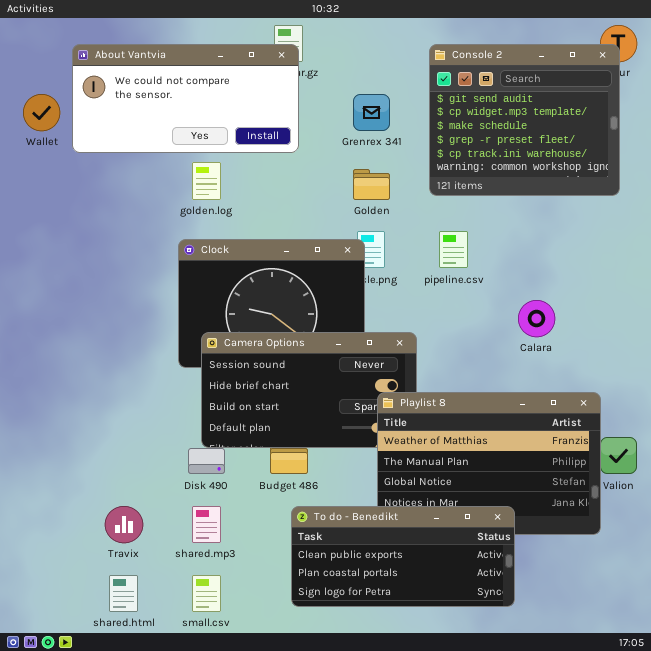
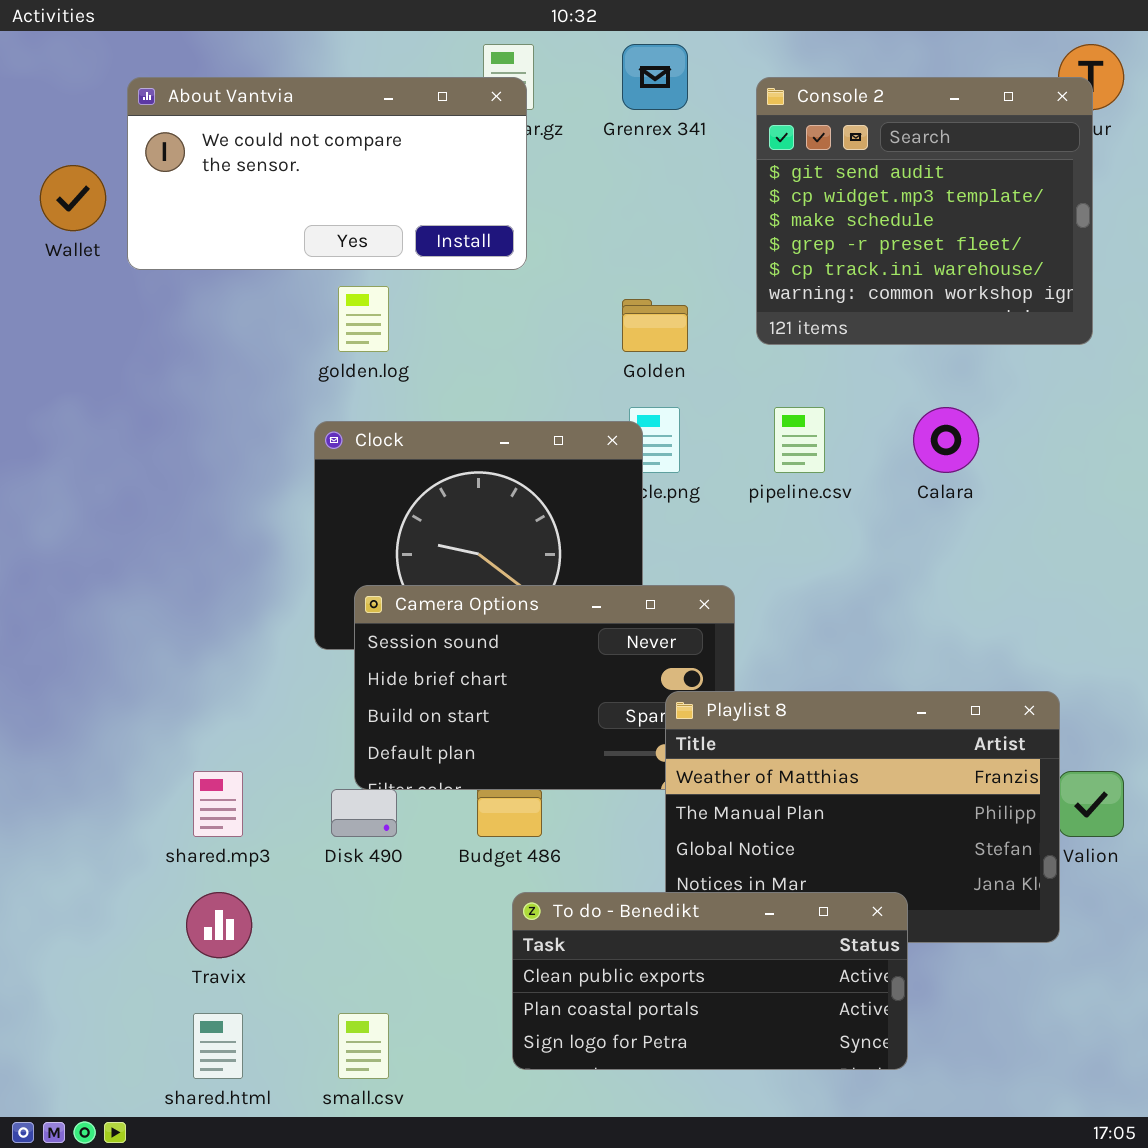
Grenrex 341: [353,94,390,131] -> [622,44,688,110], moved
Calara: [518,300,555,337] -> [913,407,979,473], moved
shared.mp3: [192,506,221,543] -> [193,771,243,837], moved

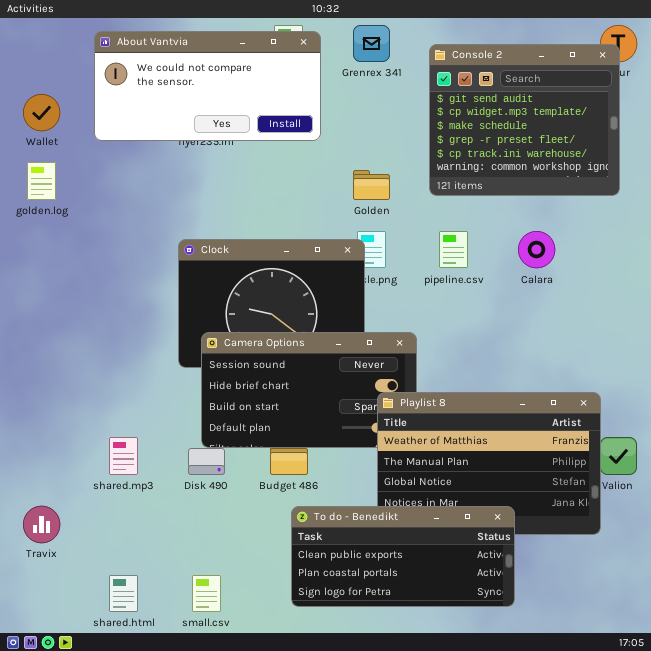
About Vantvia: [127,77,527,270] -> [94,31,321,141], moved
golden.log: [338,286,389,352] -> [27,162,56,200], moved
Travix: [186,892,252,958] -> [23,506,60,543], moved

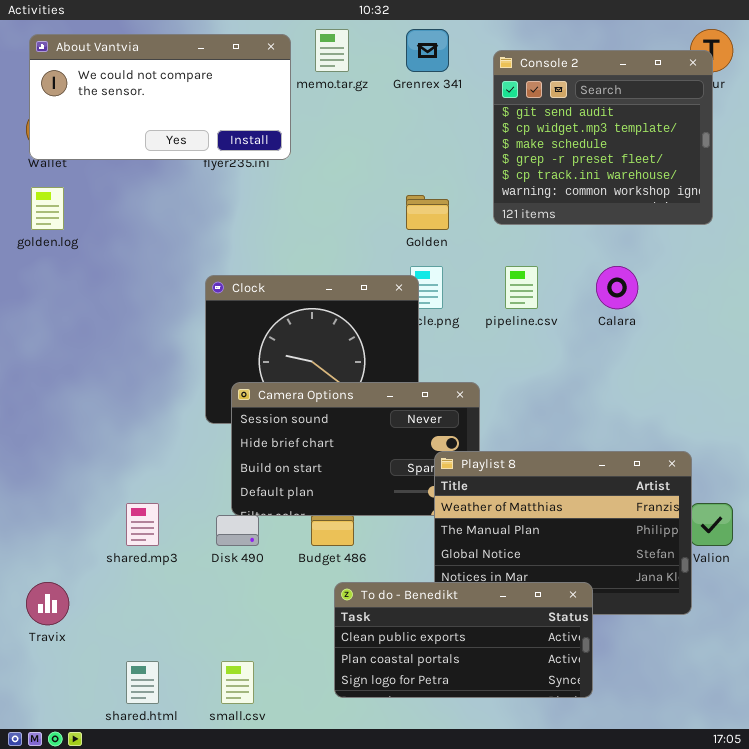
About Vantvia: [94,31,321,141] -> [29,34,291,160], moved

